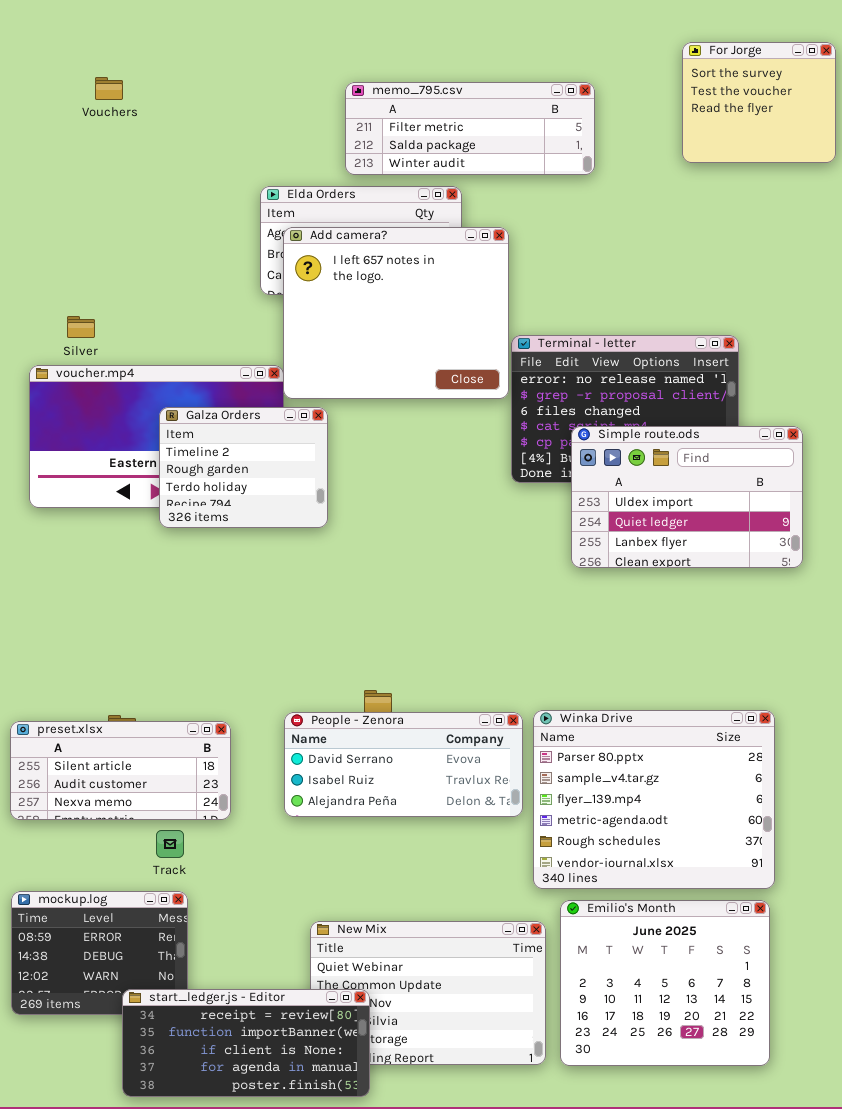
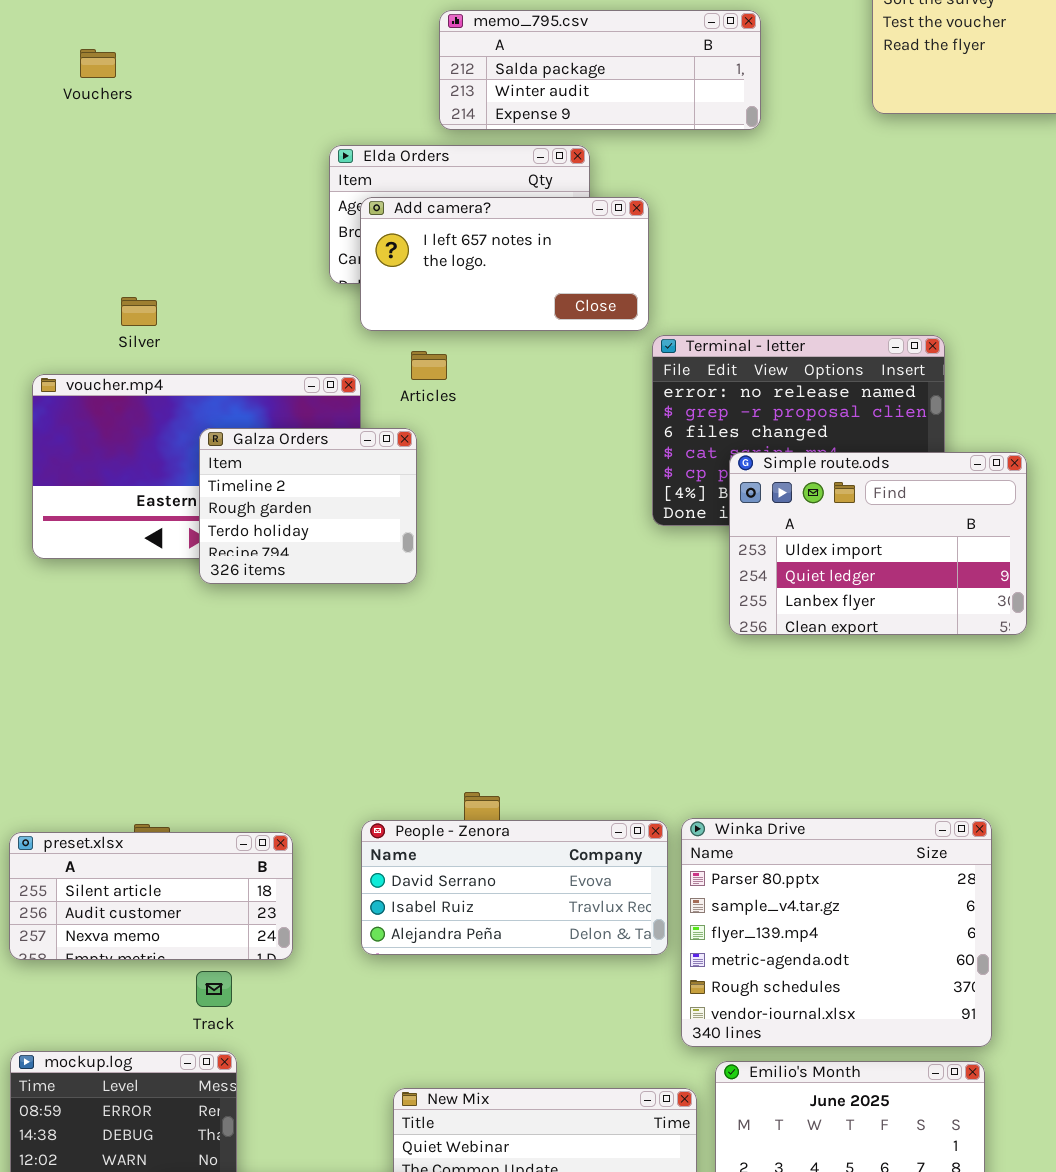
Vouchers: [95,77,123,100] -> [80,49,116,78], moved
memo_795.csv: [345,82,595,175] -> [439,10,761,130], scrolled down 1 row
Add camera?: [283,227,509,399] -> [360,197,649,331], resized
Silver: [67,316,95,338] -> [121,297,157,326], moved

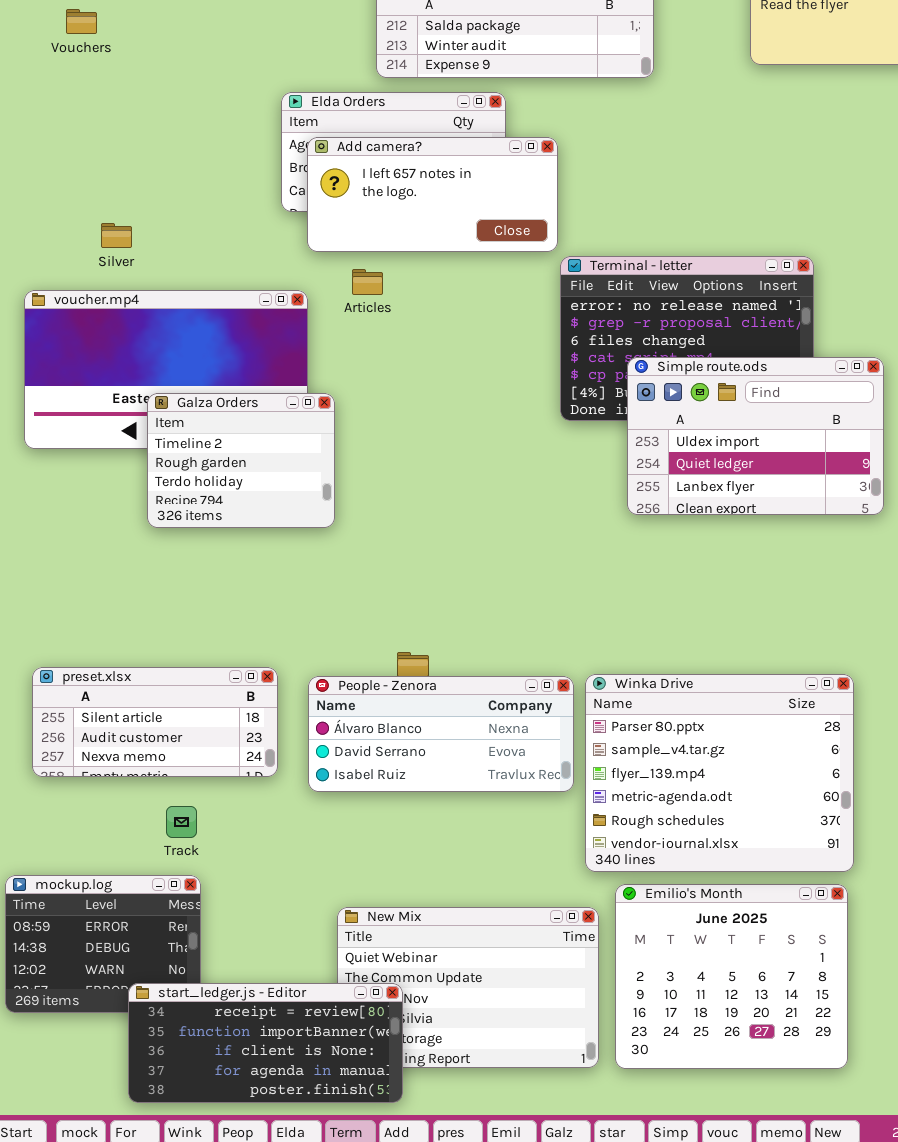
Galza Orders: [199,428,417,584] -> [147,393,335,528], moved
People - Zenora: [361,820,668,955] -> [308,676,574,792], scrolled up 1 row
preset.xlsx: [9,832,293,960] -> [32,667,278,777], moved

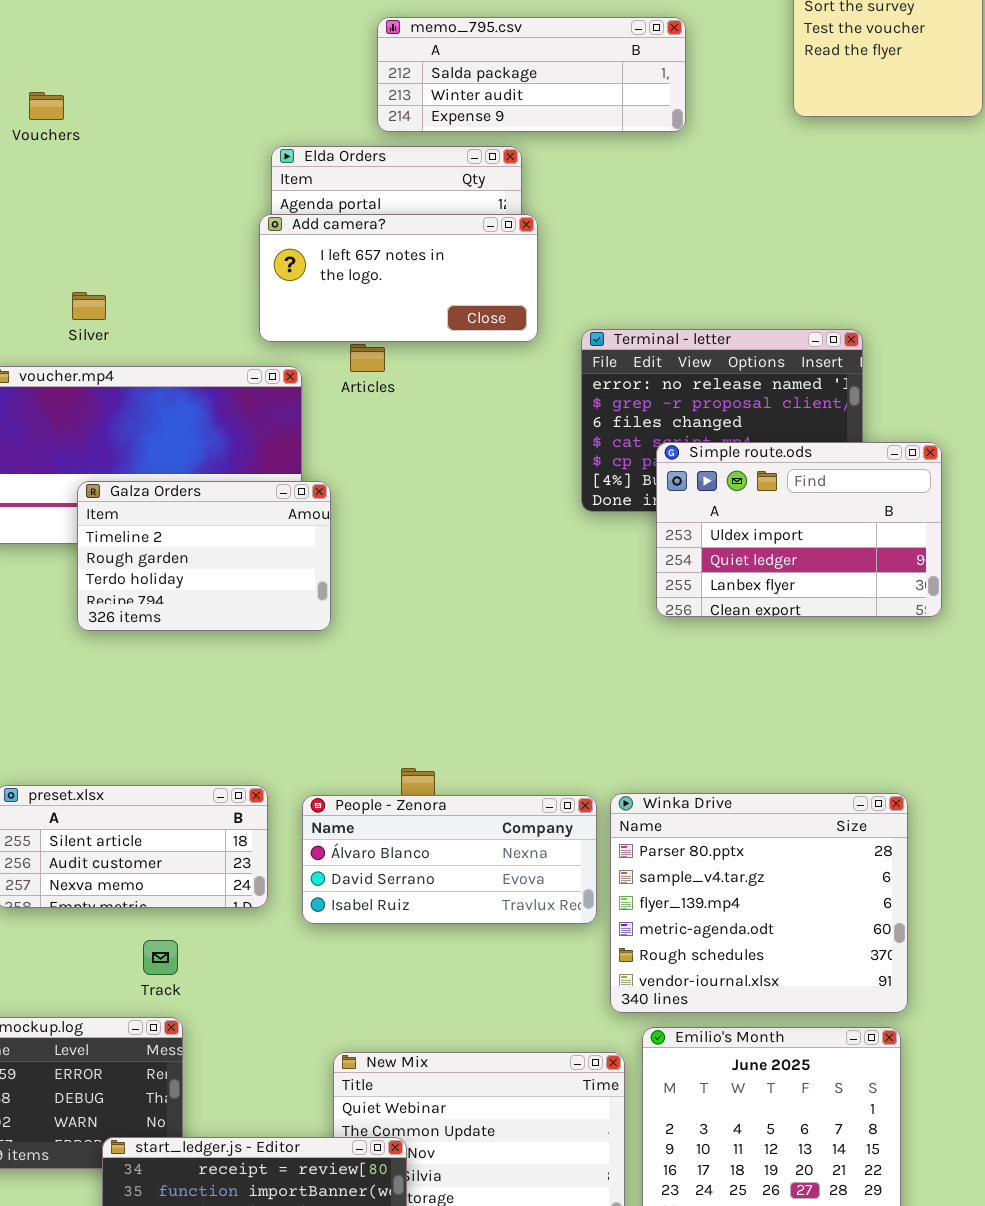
Vouchers: [66,9,97,34] -> [29,92,64,120], moved
Add camera?: [307,137,558,252] -> [259,214,538,342], moved
Galza Orders: [147,393,335,528] -> [77,481,331,631], resized

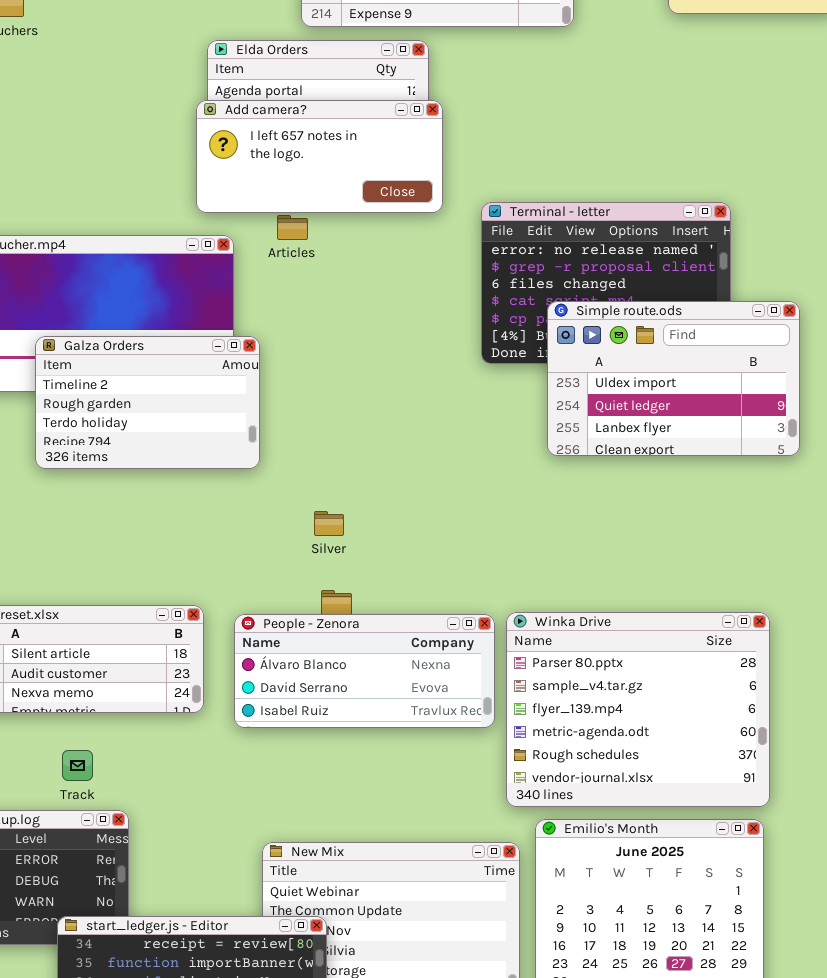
Silver: [72,292,106,320] -> [314,511,344,536], moved
Track: [143,940,178,975] -> [62,750,93,781], moved

